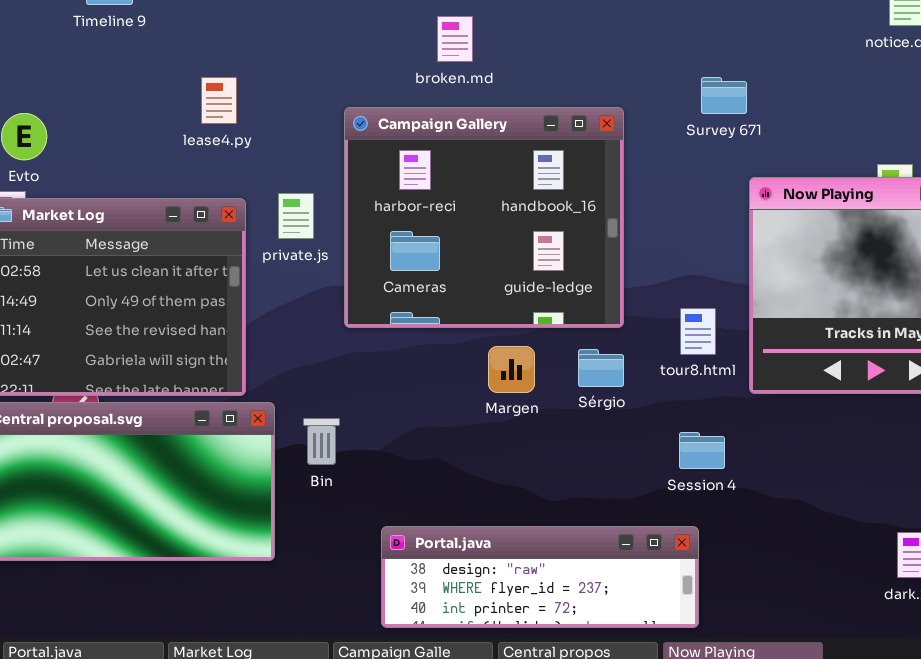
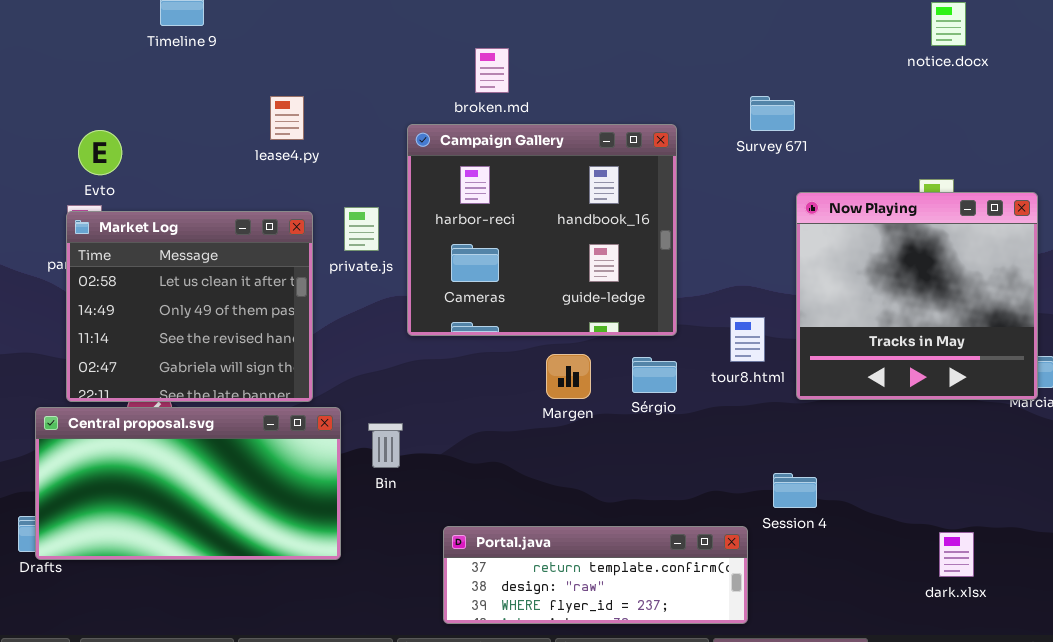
broken.md: [437,16,473,62] -> [475,48,509,93], moved
Session 4: [679,432,725,469] -> [773,473,817,508], moved
Portal.java: [381,526,699,628] -> [443,526,748,624], scrolled up 1 row

